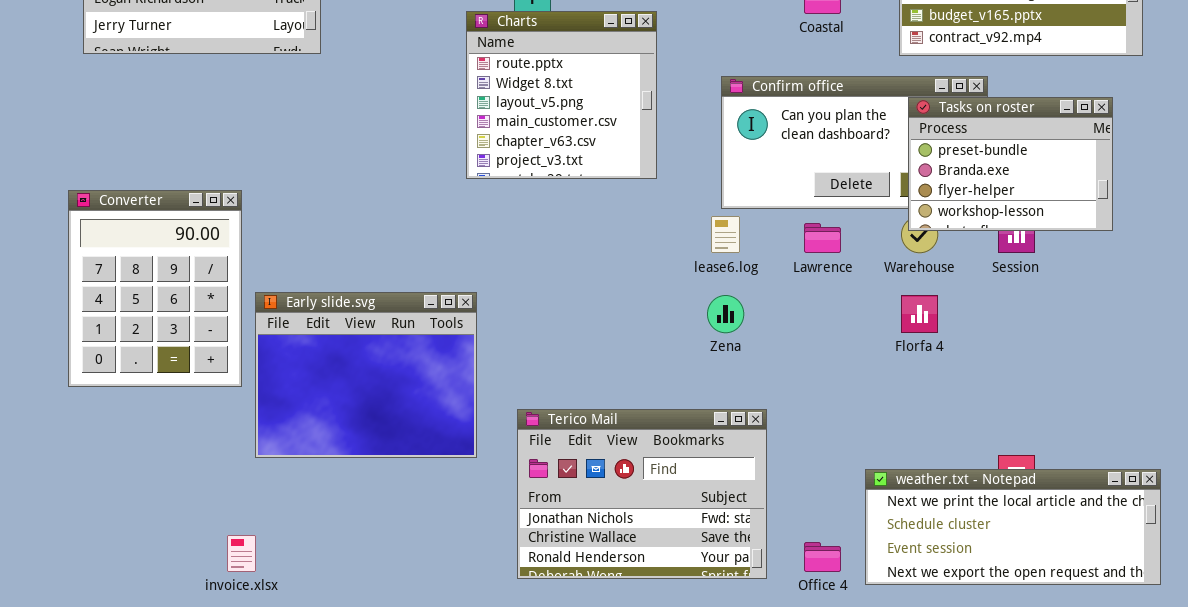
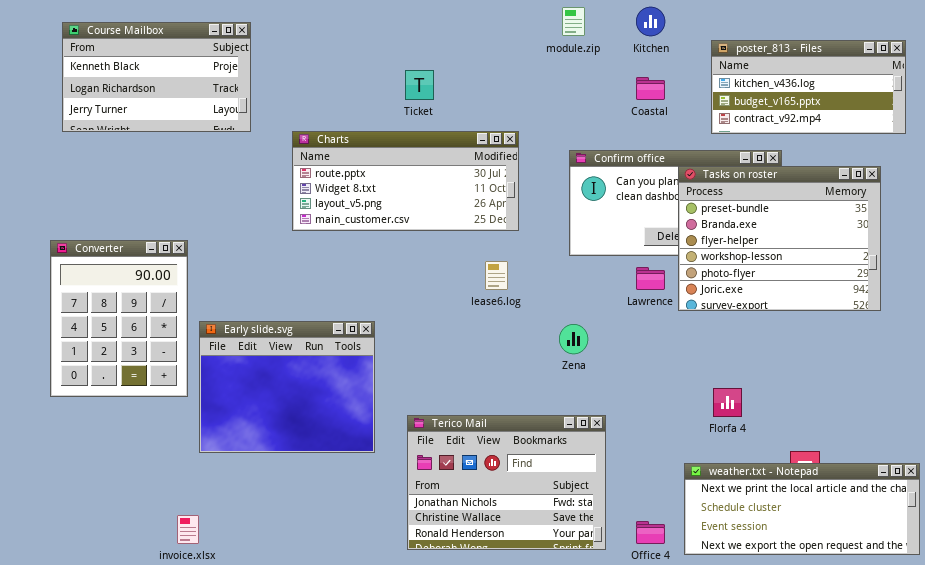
Charts: [466,11,657,179] -> [292,131,519,231], resized
Tasks on roster: [908,97,1113,231] -> [678,166,881,311], resized
lease6.log: [711,216,740,253] -> [485,261,508,290], moved
Florfa 4: [901,295,938,333] -> [713,388,742,417], moved

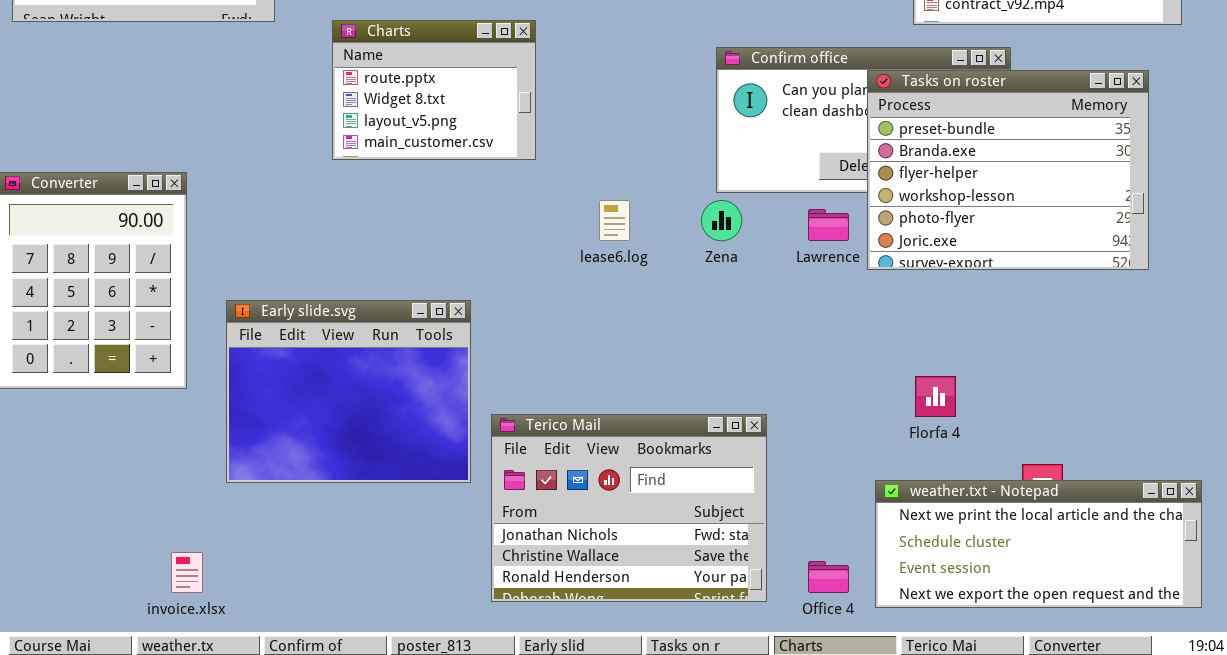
Charts: [292,131,519,231] -> [332,20,536,160], resized
Early slide.svg: [199,321,375,453] -> [226,300,471,483], moved
Zena: [559,324,588,354] -> [701,200,742,241], moved

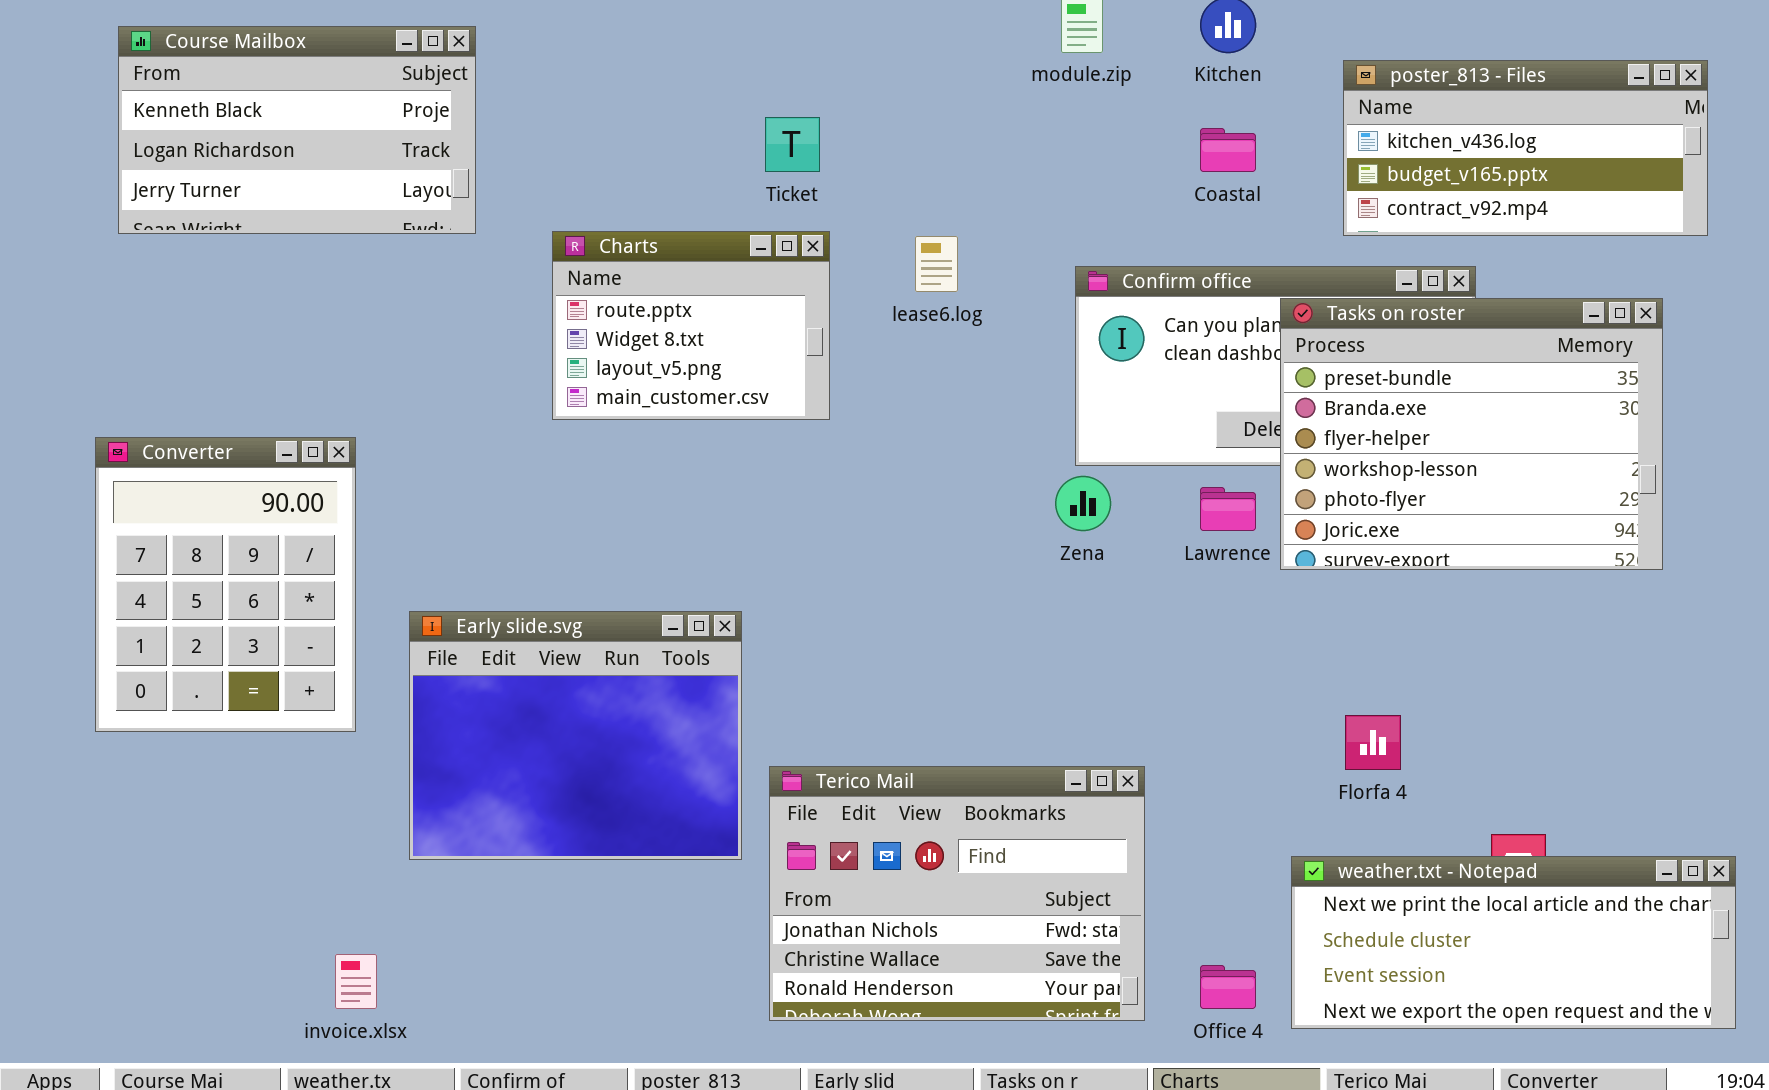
lease6.log: [599,200,630,241] -> [915,236,958,292], moved

